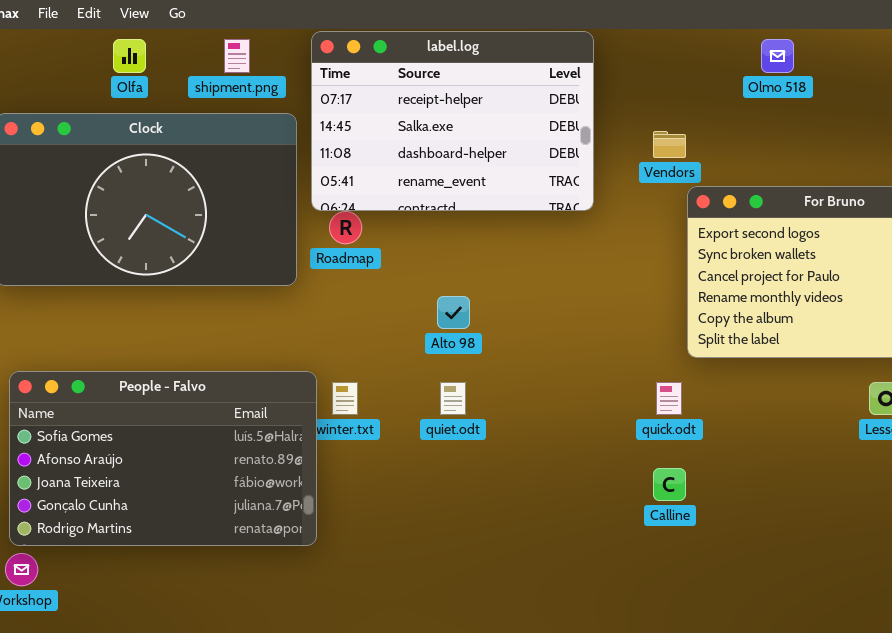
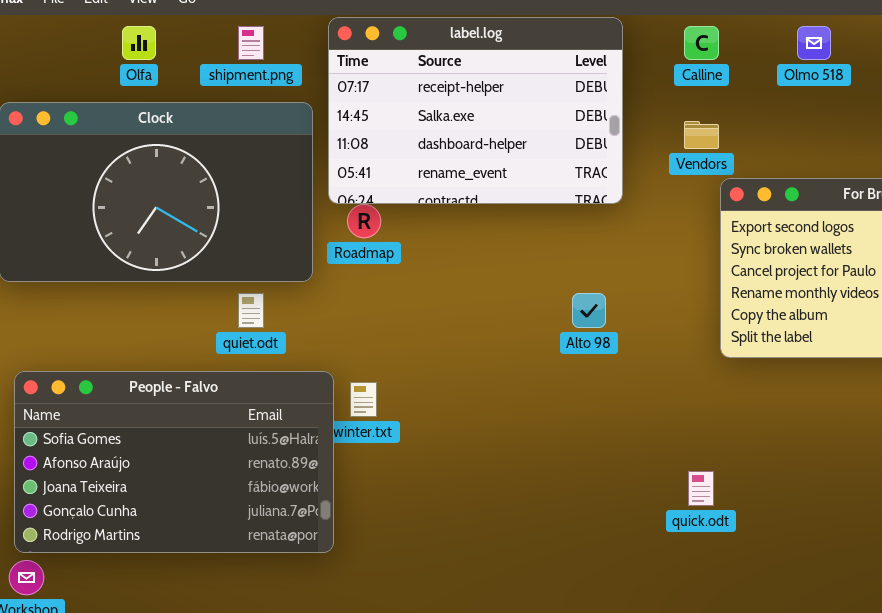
Alto 98: [437,296,470,329] -> [572,293,606,328], moved
quiet.odt: [440,382,466,415] -> [238,293,264,328], moved
quick.odt: [656,382,682,415] -> [688,471,714,506], moved
Calline: [653,468,686,501] -> [684,26,719,60], moved

